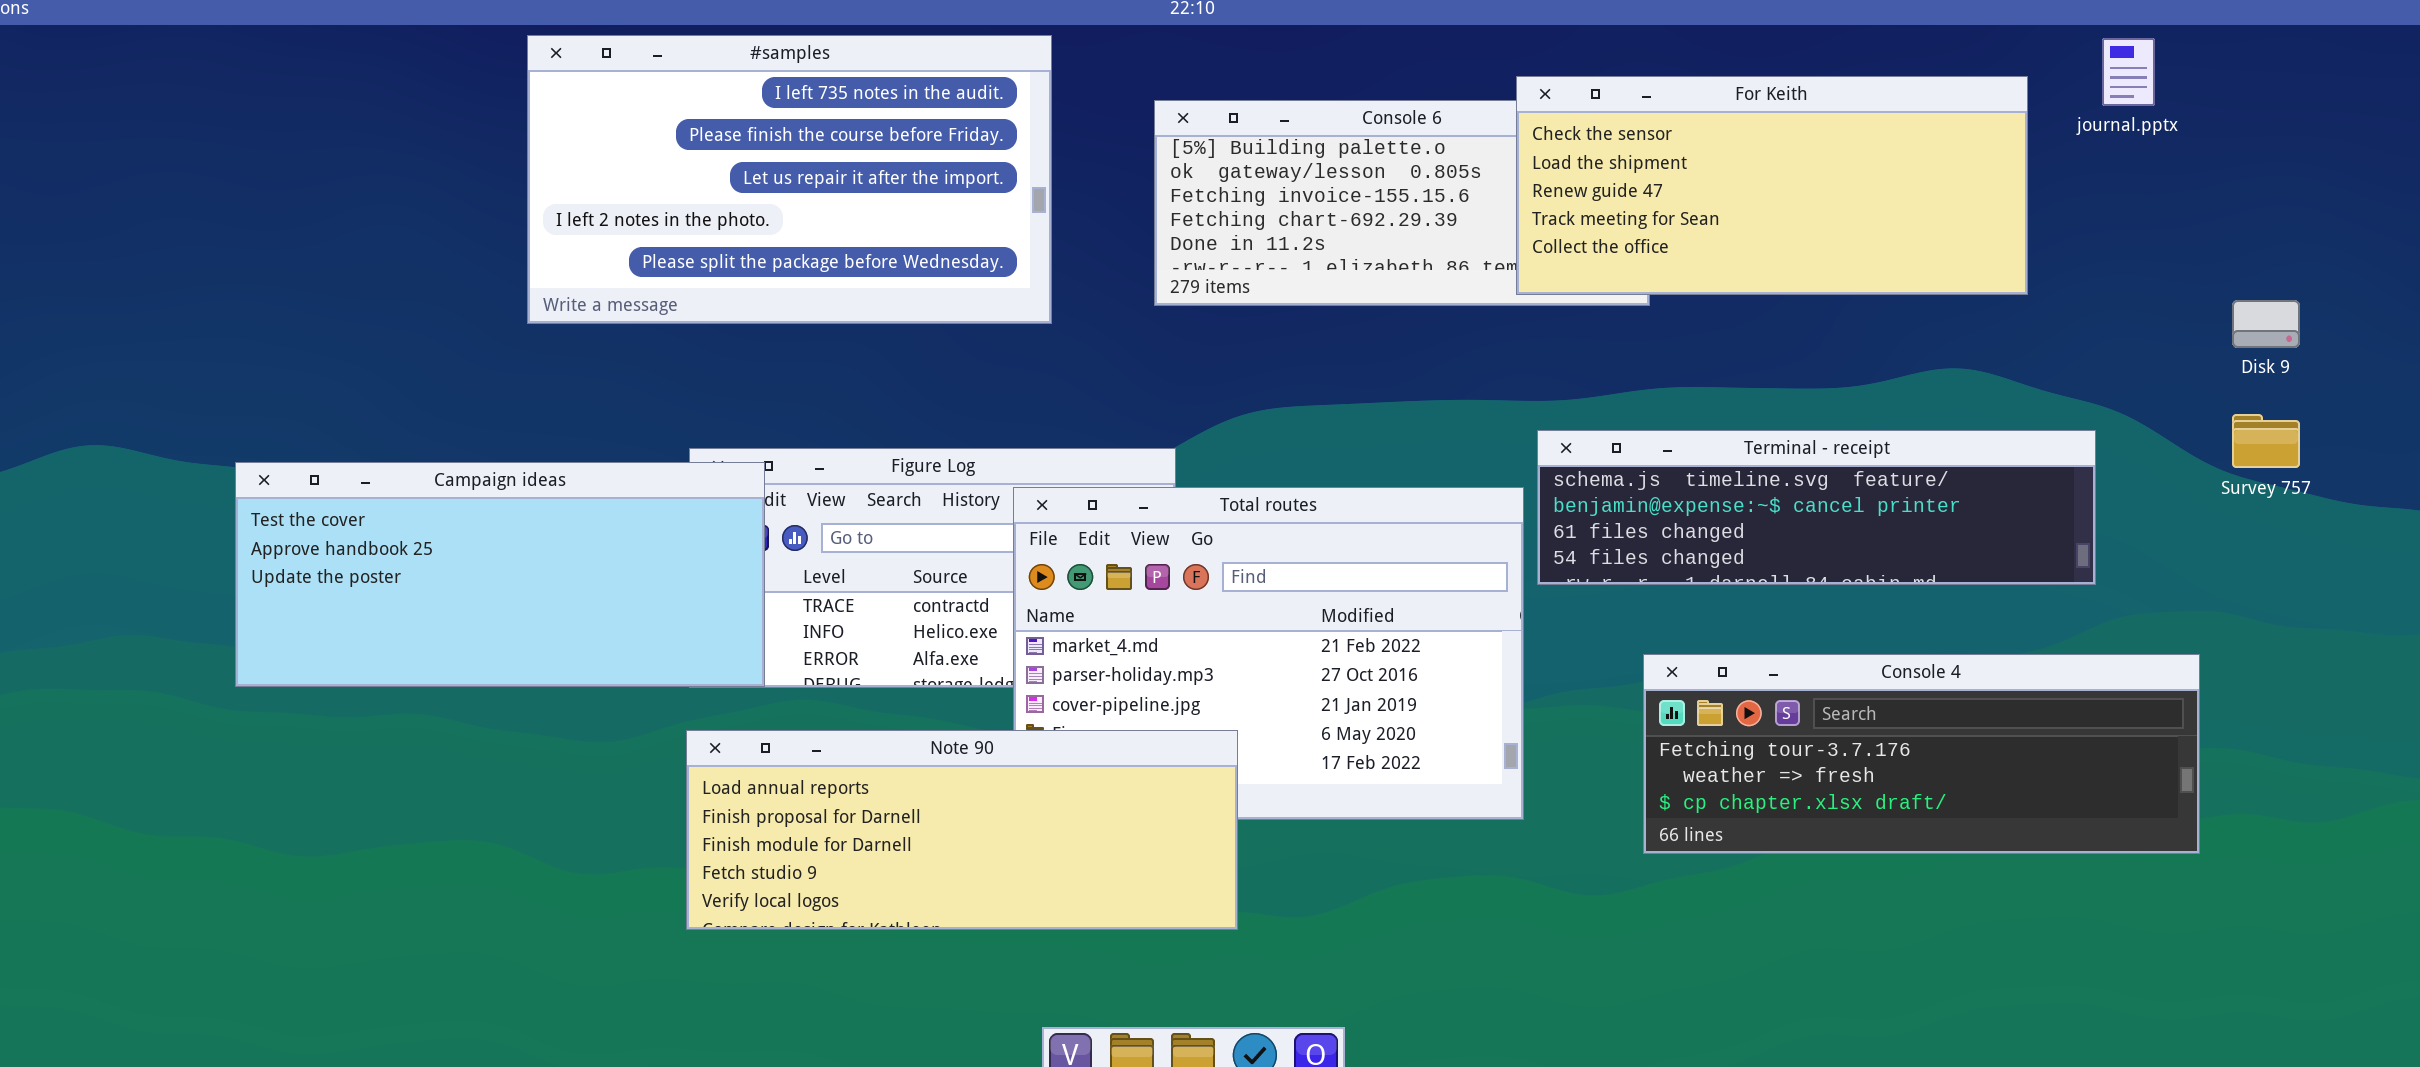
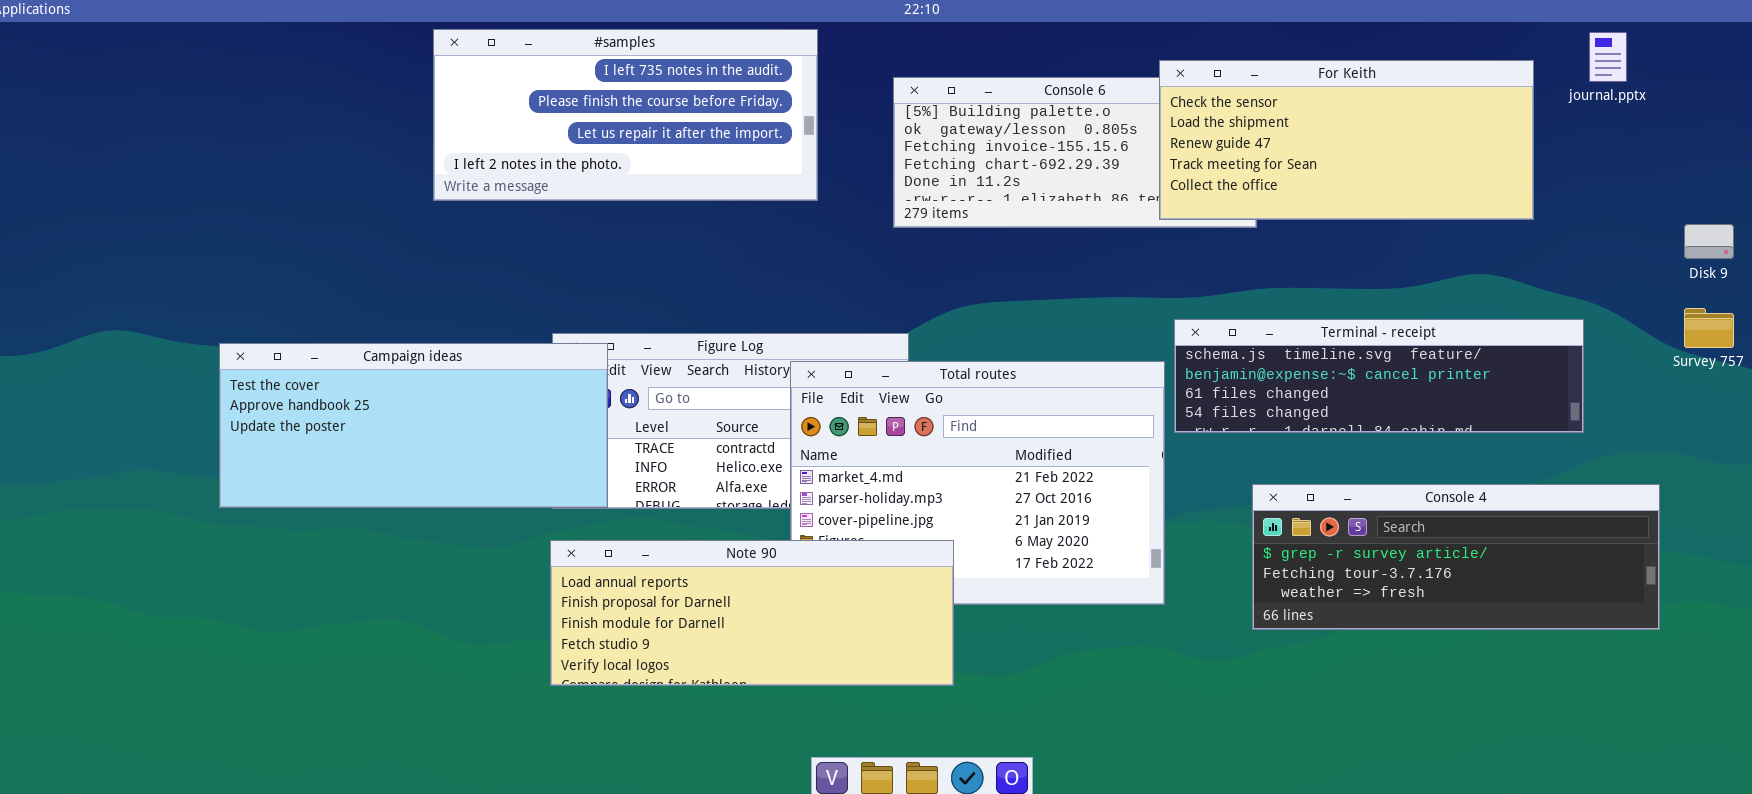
#samples: [527,35,1052,324] -> [433,29,818,201], resized
Console 4: [1643,654,2200,854] -> [1252,484,1660,630], scrolled up 1 row

